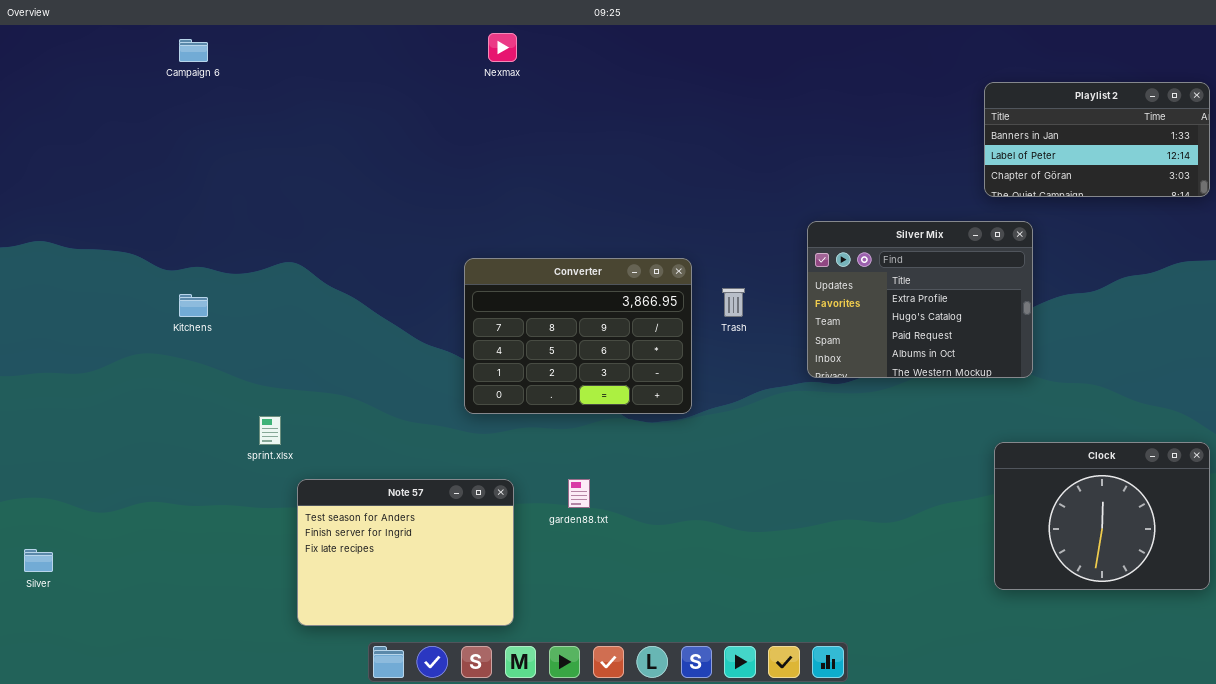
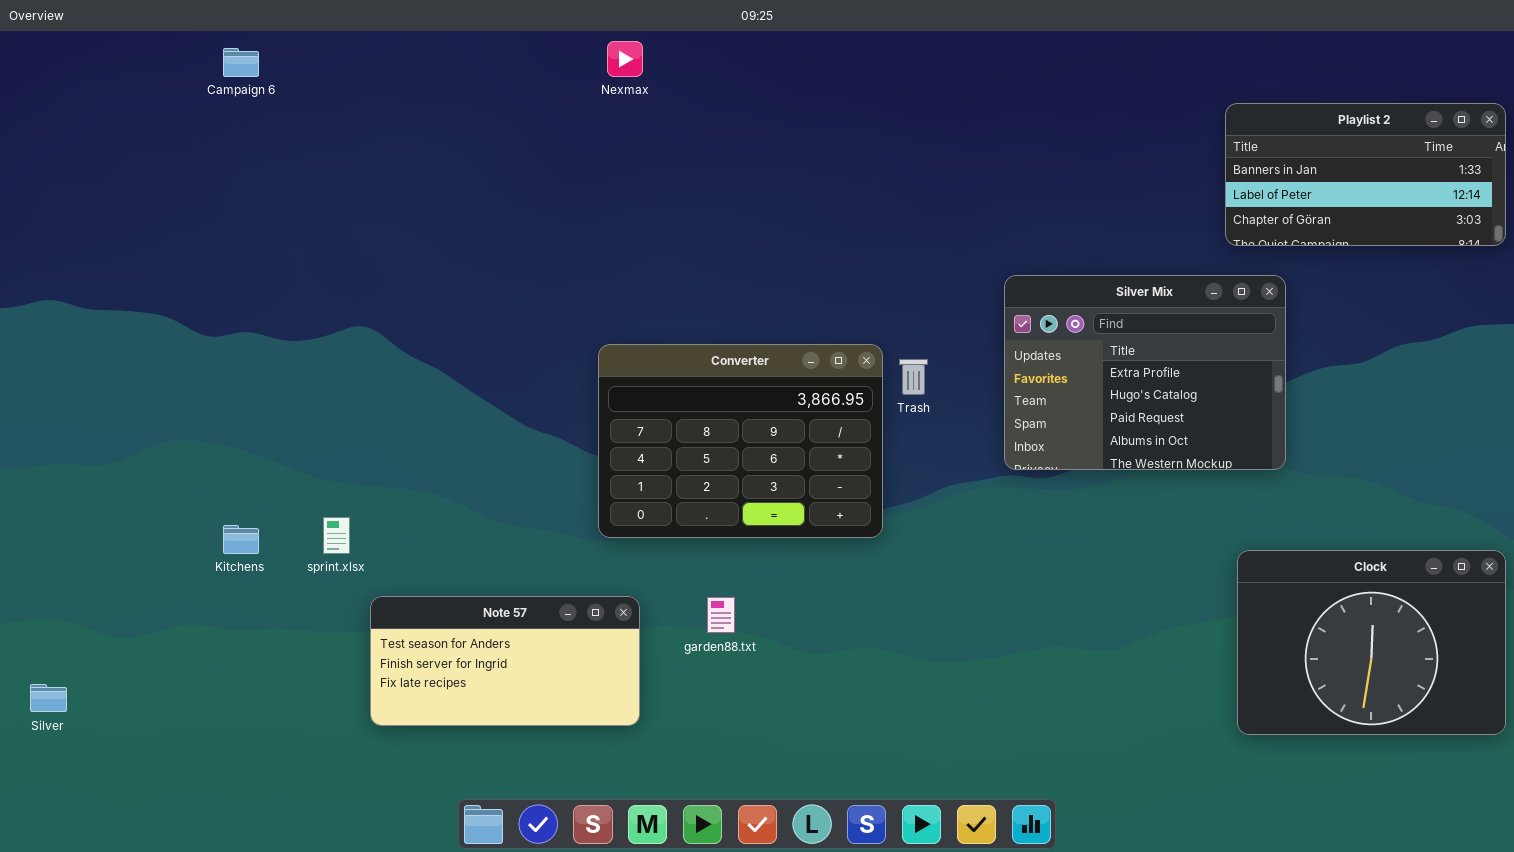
Converter: [464,258,692,414] -> [598,344,883,538], moved
Kitchens: [179,294,208,317] -> [223,525,259,554], moved
Note 57: [297,479,514,626] -> [370,596,640,726], resized

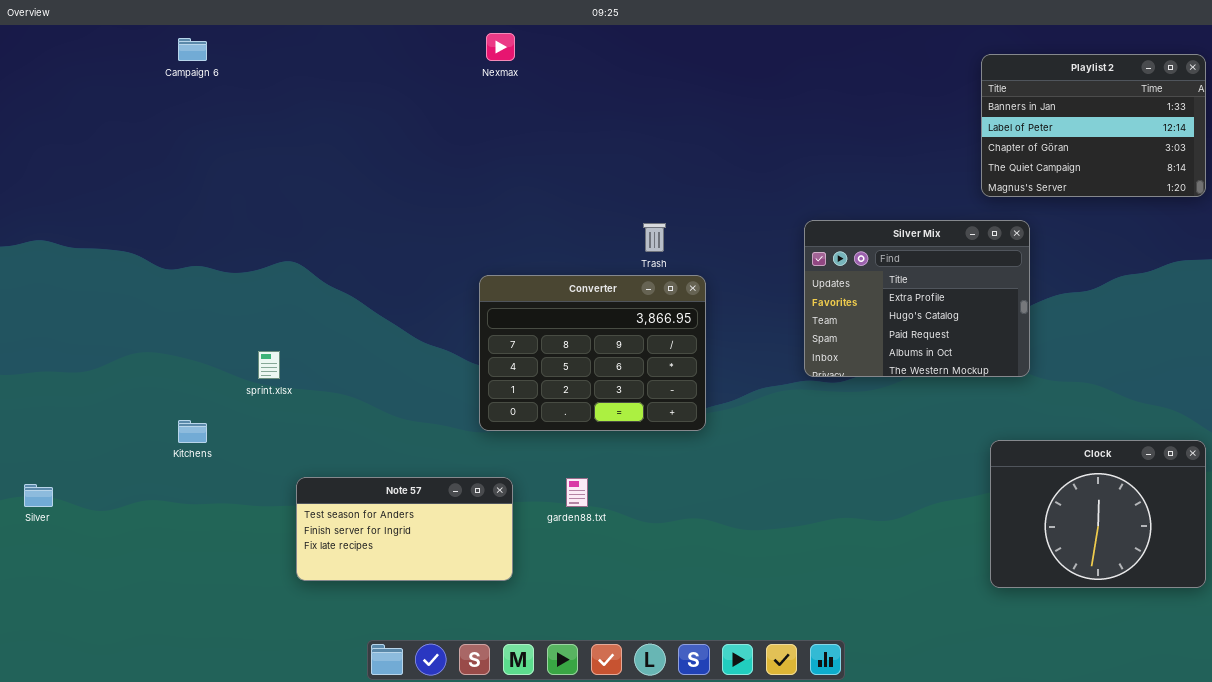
Playlist 2: [1225,103,1506,246] -> [981,54,1206,197], resized
Trash: [899,359,928,395] -> [643,223,666,252], moved
sprint.xlsx: [323,517,350,554] -> [258,351,280,379], moved
Silver: [30,684,67,712] -> [24,484,53,507], moved

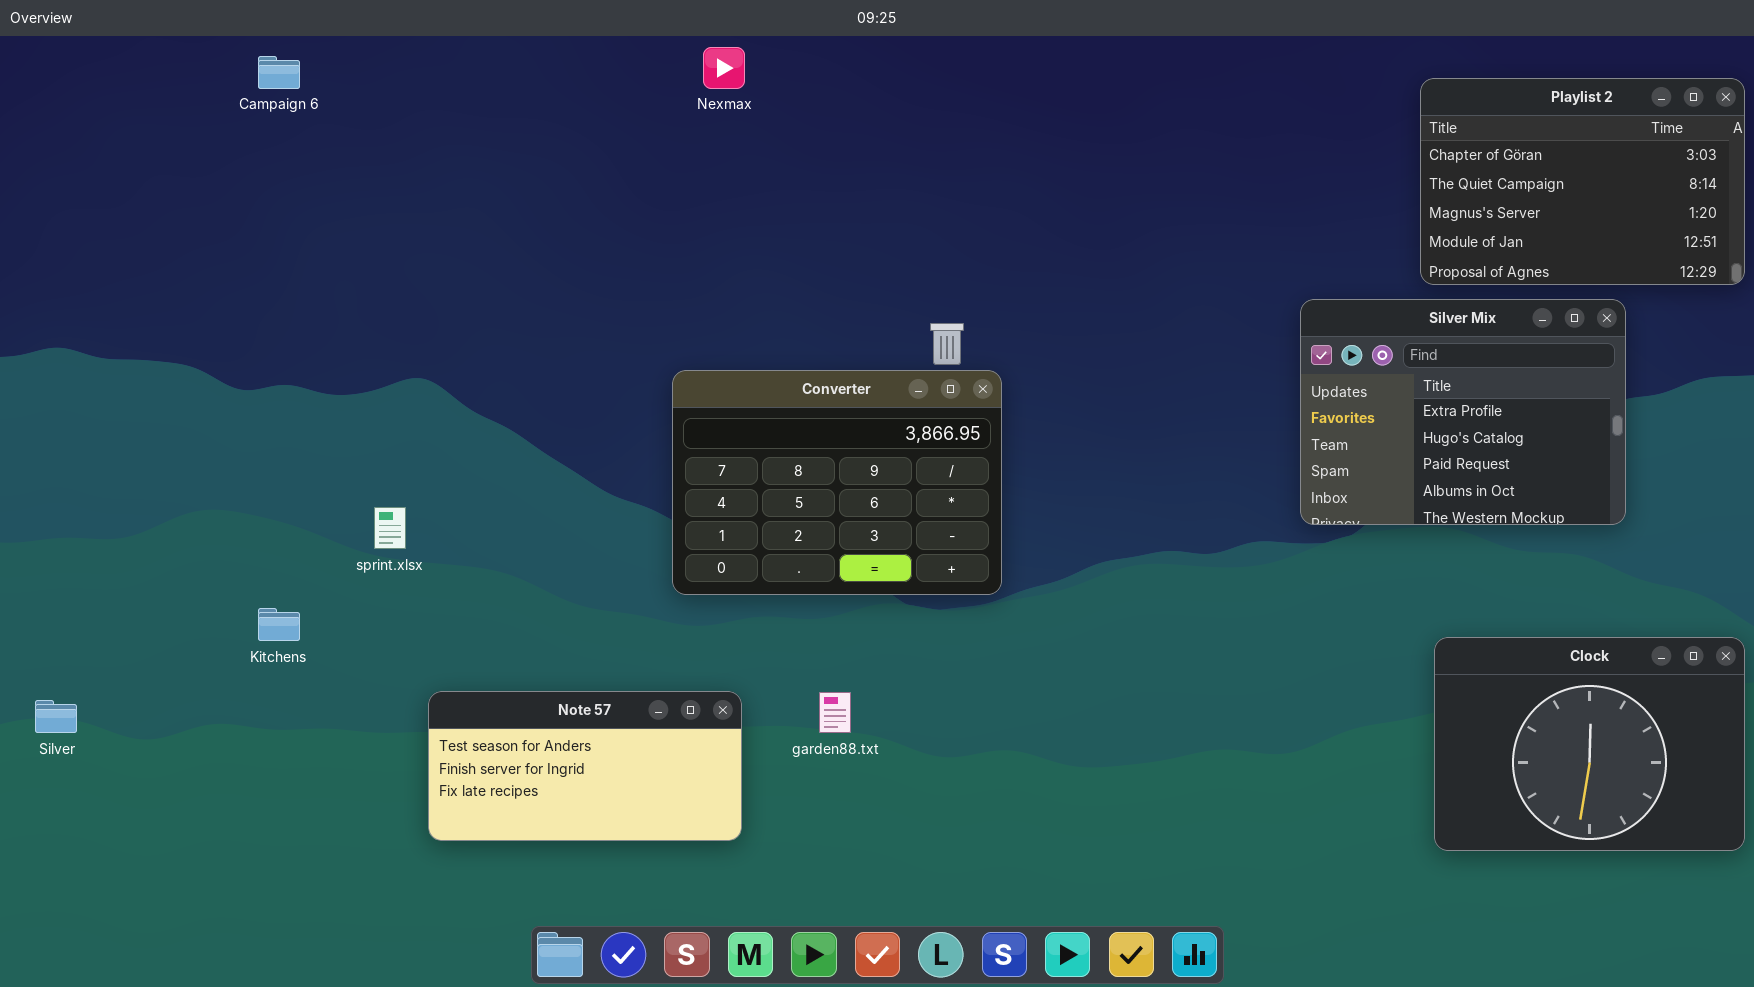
Playlist 2: [981,54,1206,197] -> [1420,78,1745,285], scrolled down 2 rows
Silver Mix: [804,220,1030,377] -> [1300,299,1626,525], moved
Converter: [479,275,706,431] -> [672,370,1002,595], moved

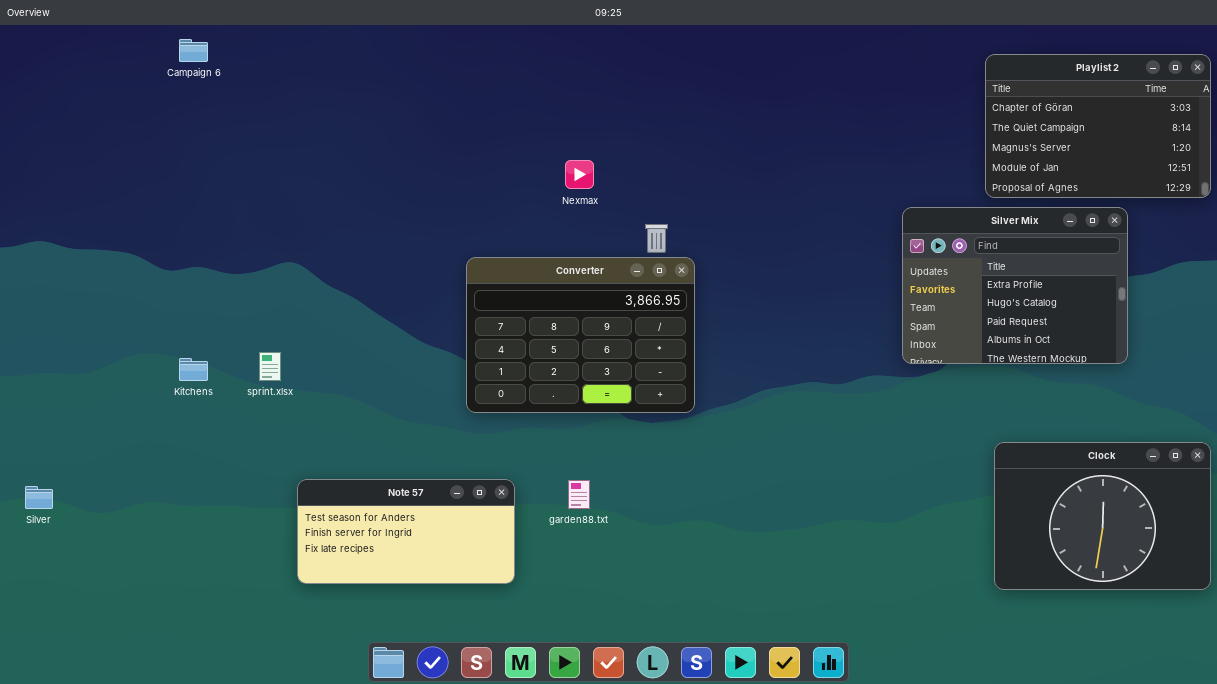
Nexmax: [703,47,745,89] -> [565,160,594,189], moved
Kitchens: [258,608,300,641] -> [179,358,208,381], moved

